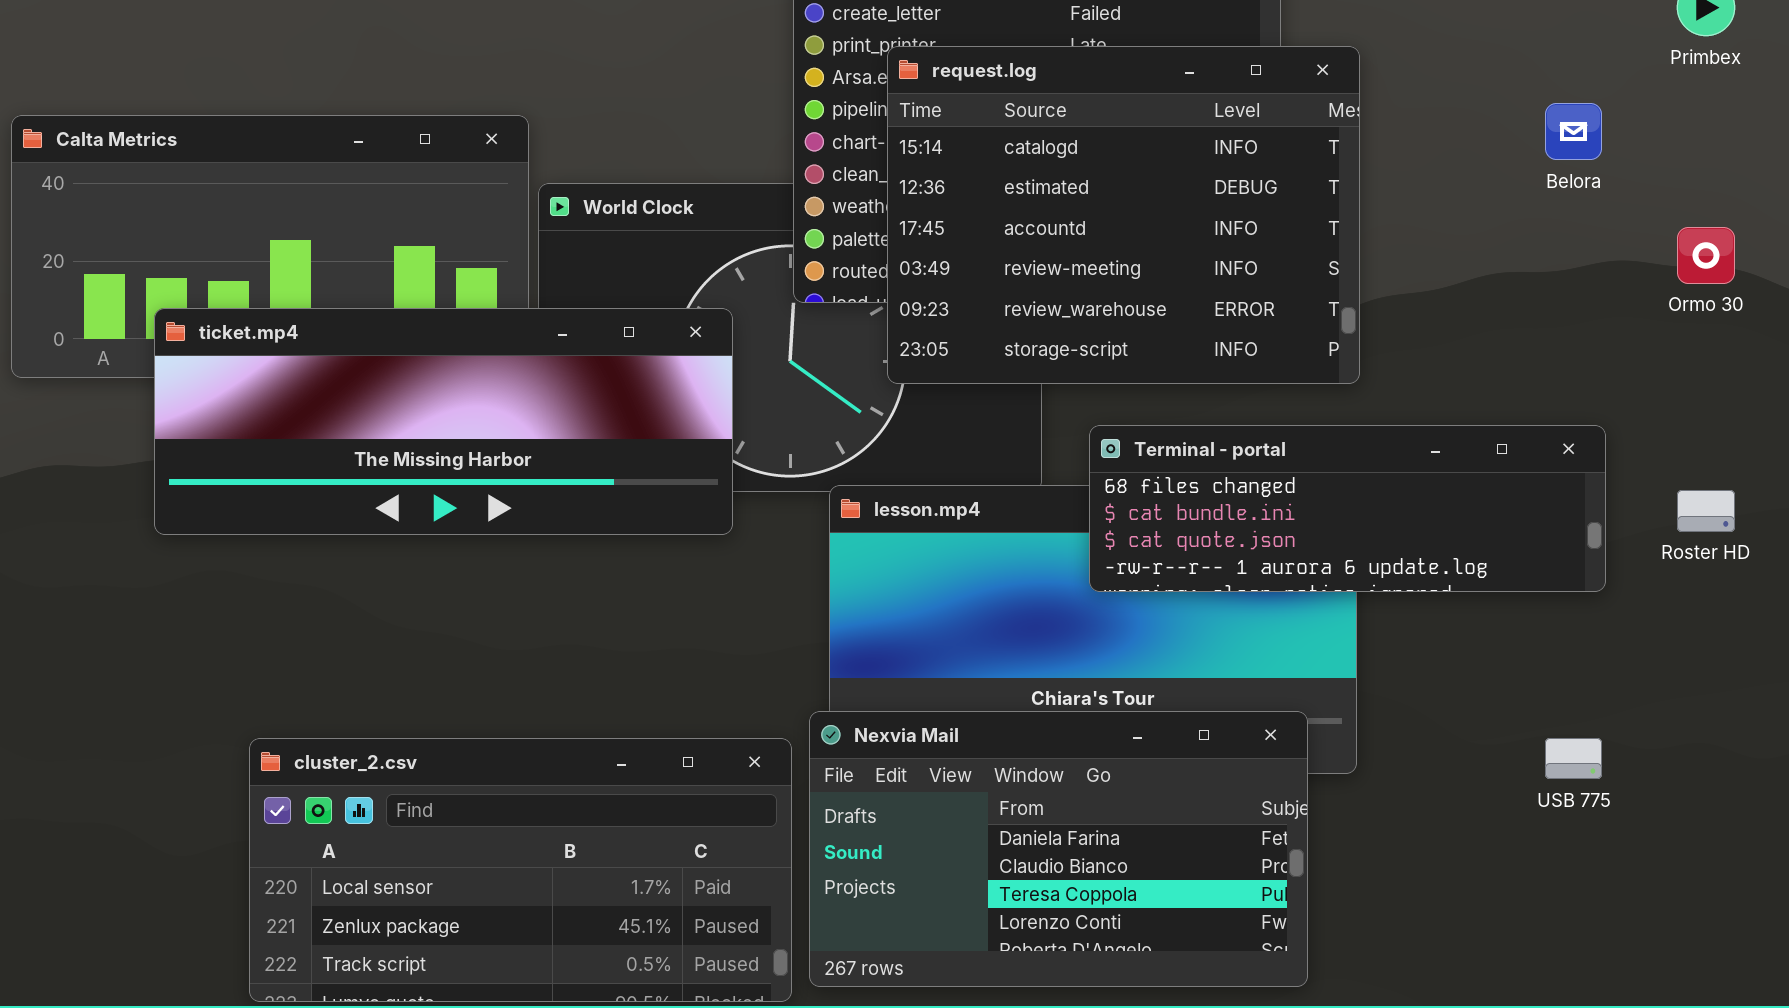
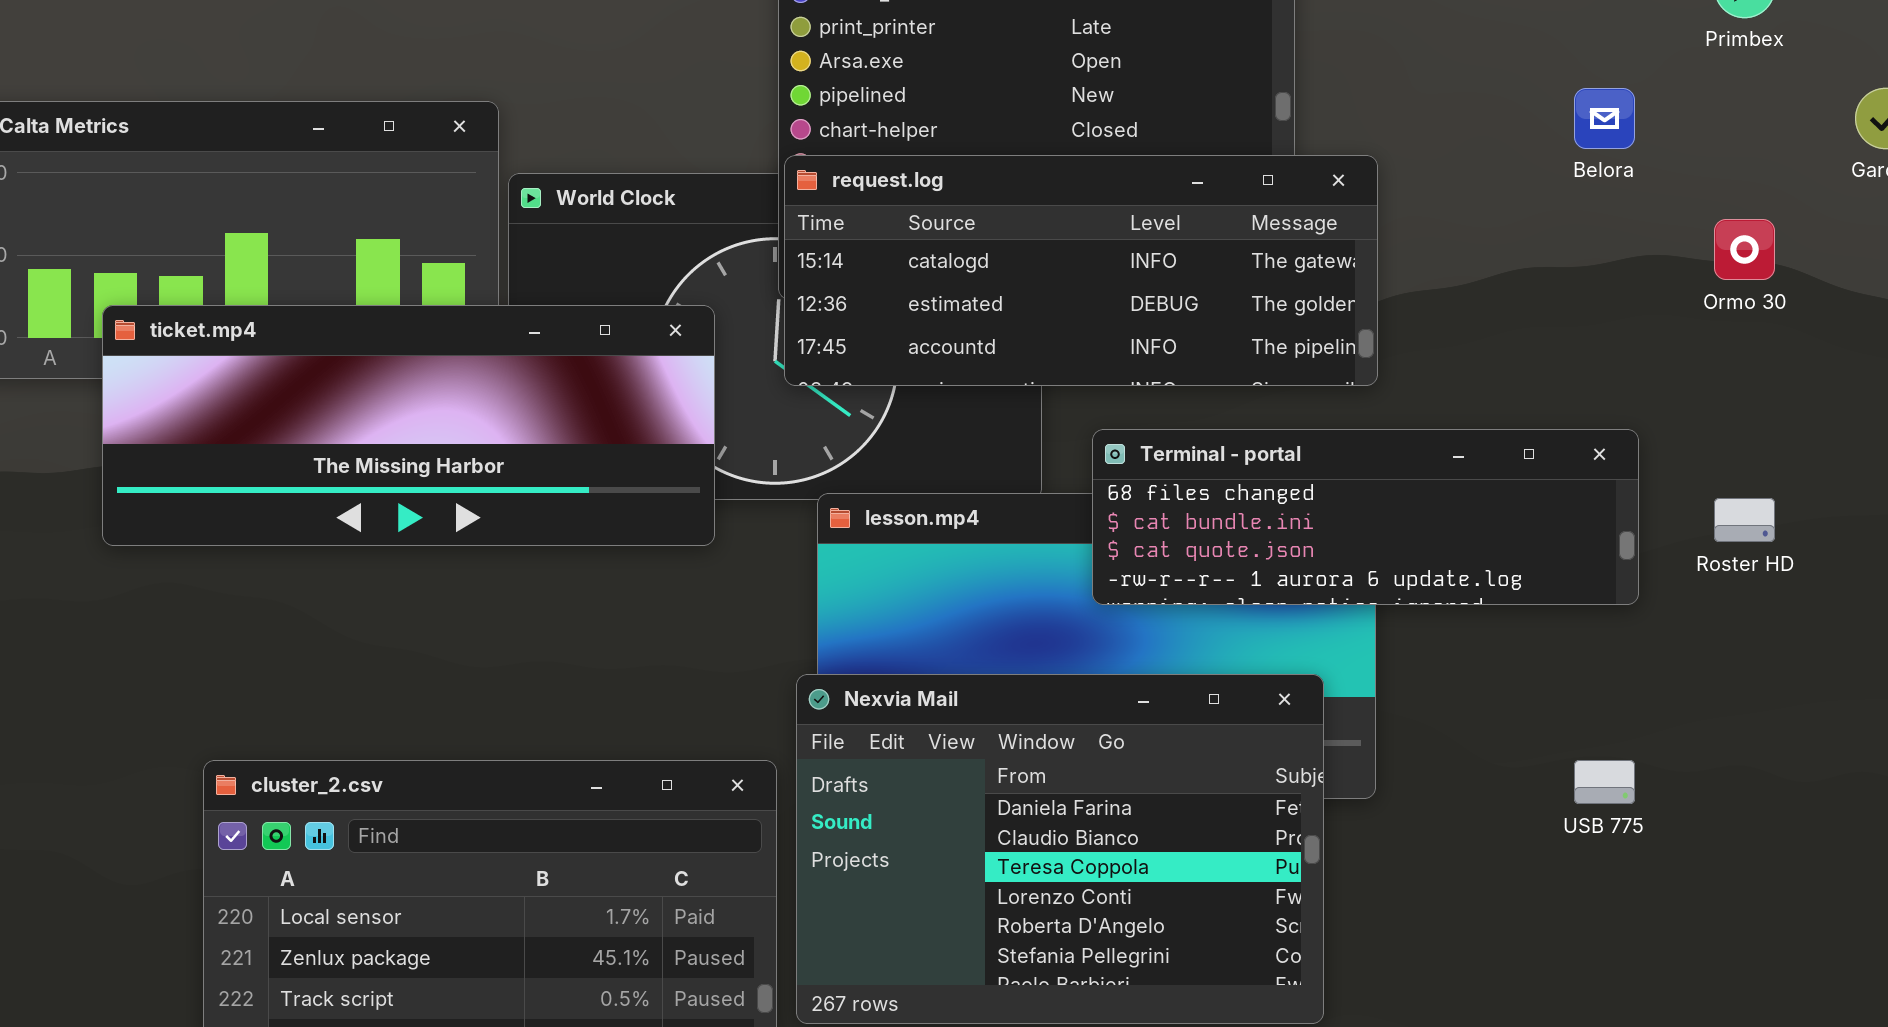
request.log: [887,46,1360,384] -> [784,155,1378,386], resized
Nexvia Mail: [809,711,1308,987] -> [796,674,1324,1024], resized

